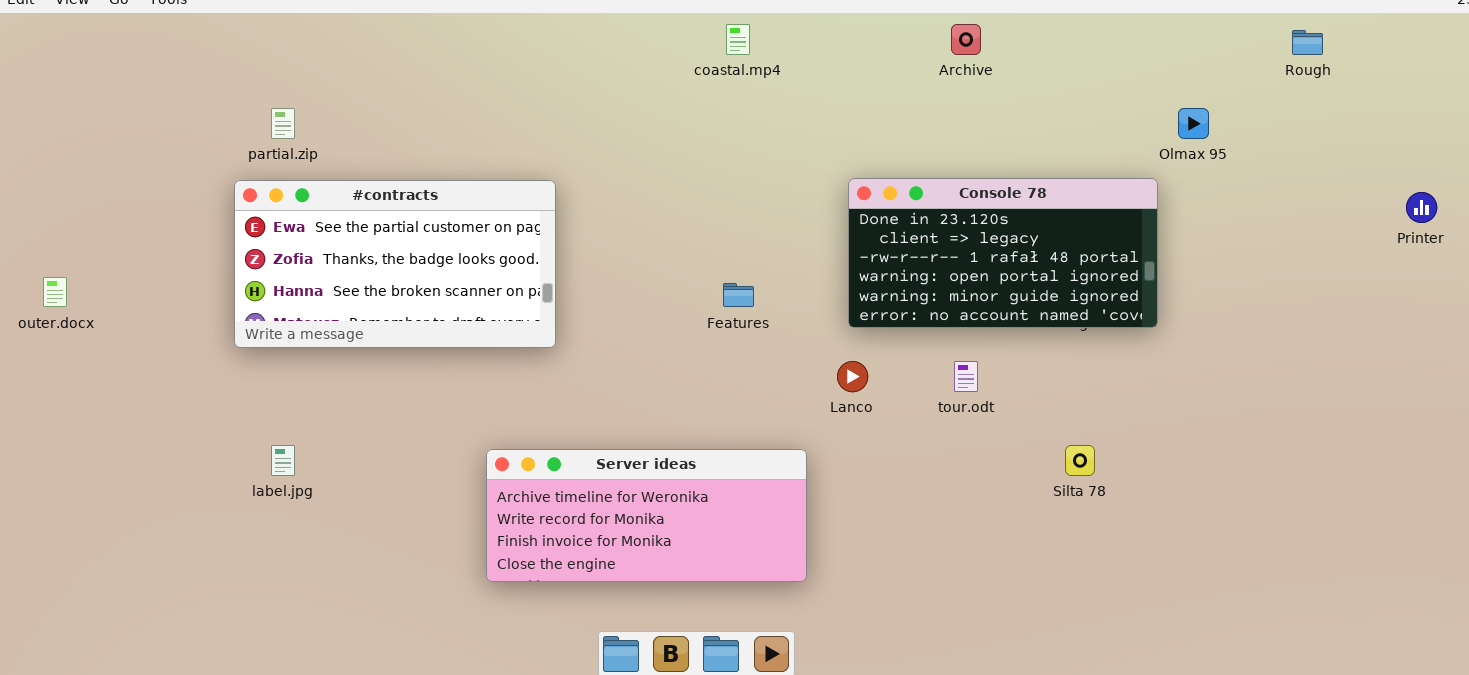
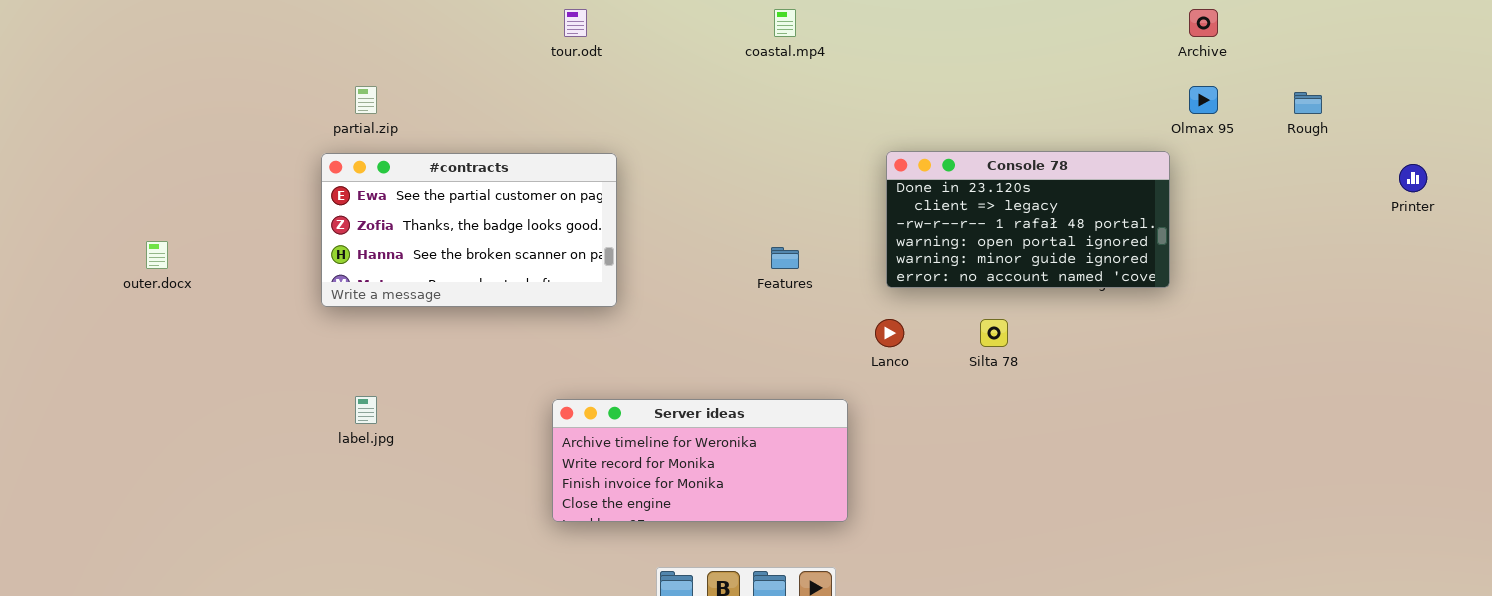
Archive: [951,24,981,55] -> [1189,9,1218,37], moved
Rough: [1292,30,1323,55] -> [1294,92,1322,114], moved
tour.odt: [954,361,978,392] -> [564,9,587,37], moved
Silta 78: [1065,445,1095,476] -> [980,319,1008,347], moved

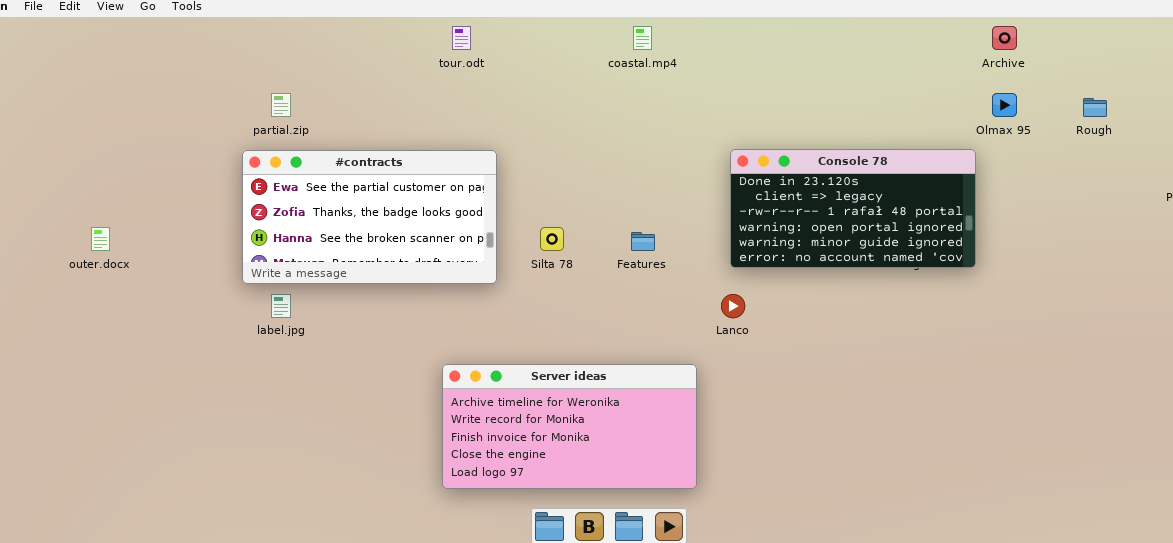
Silta 78: [980,319,1008,347] -> [540,227,564,251], moved
label.jpg: [355,396,377,424] -> [271,294,291,318], moved
Server ideas: [552,399,848,522] -> [442,364,697,489], resized

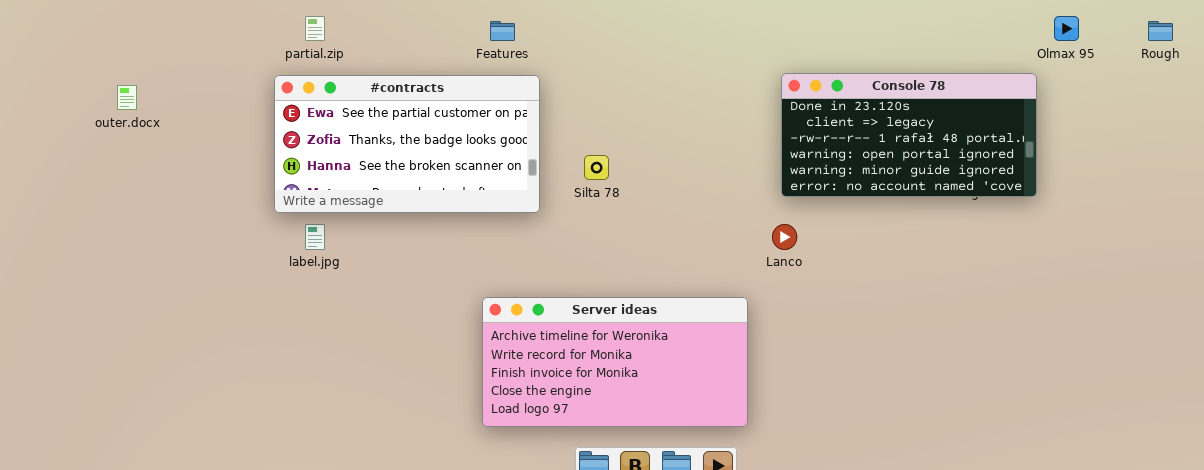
outer.docx: [91,227,110,251] -> [117,85,137,110], moved
Features: [631,232,655,251] -> [490,21,515,41], moved

